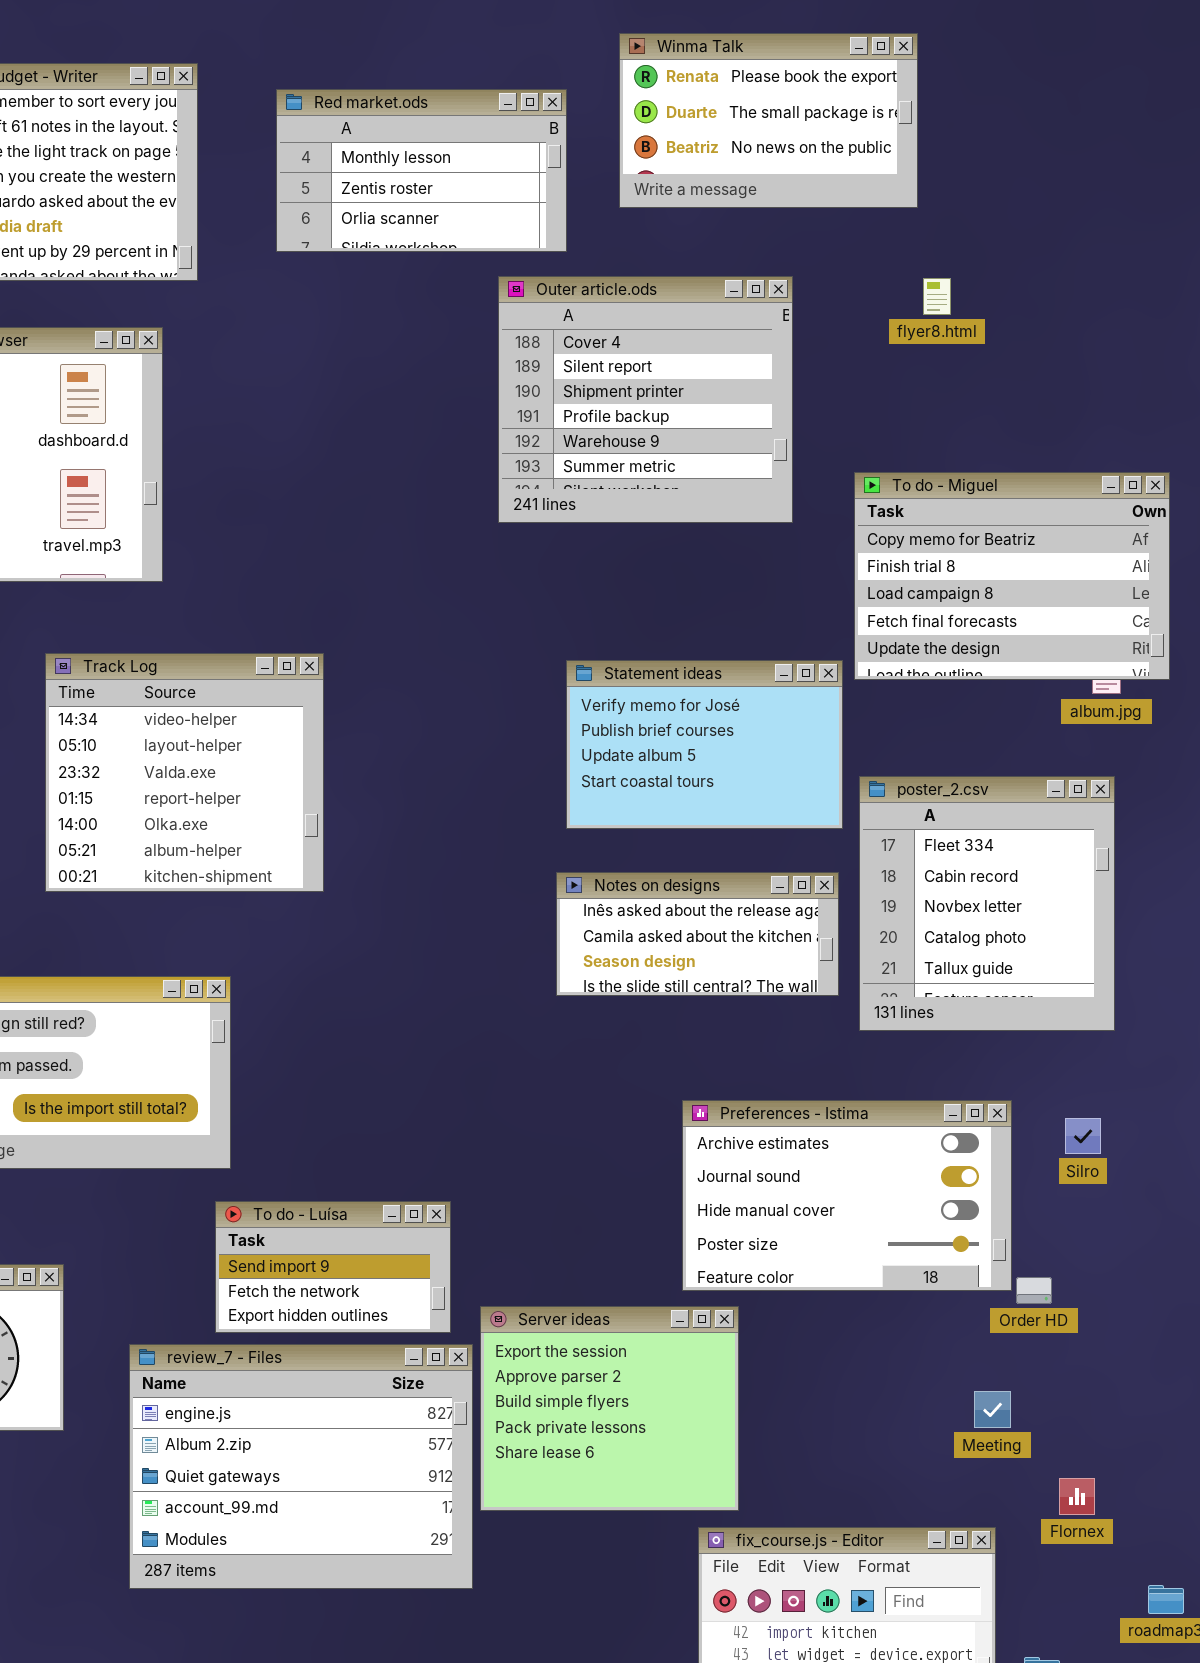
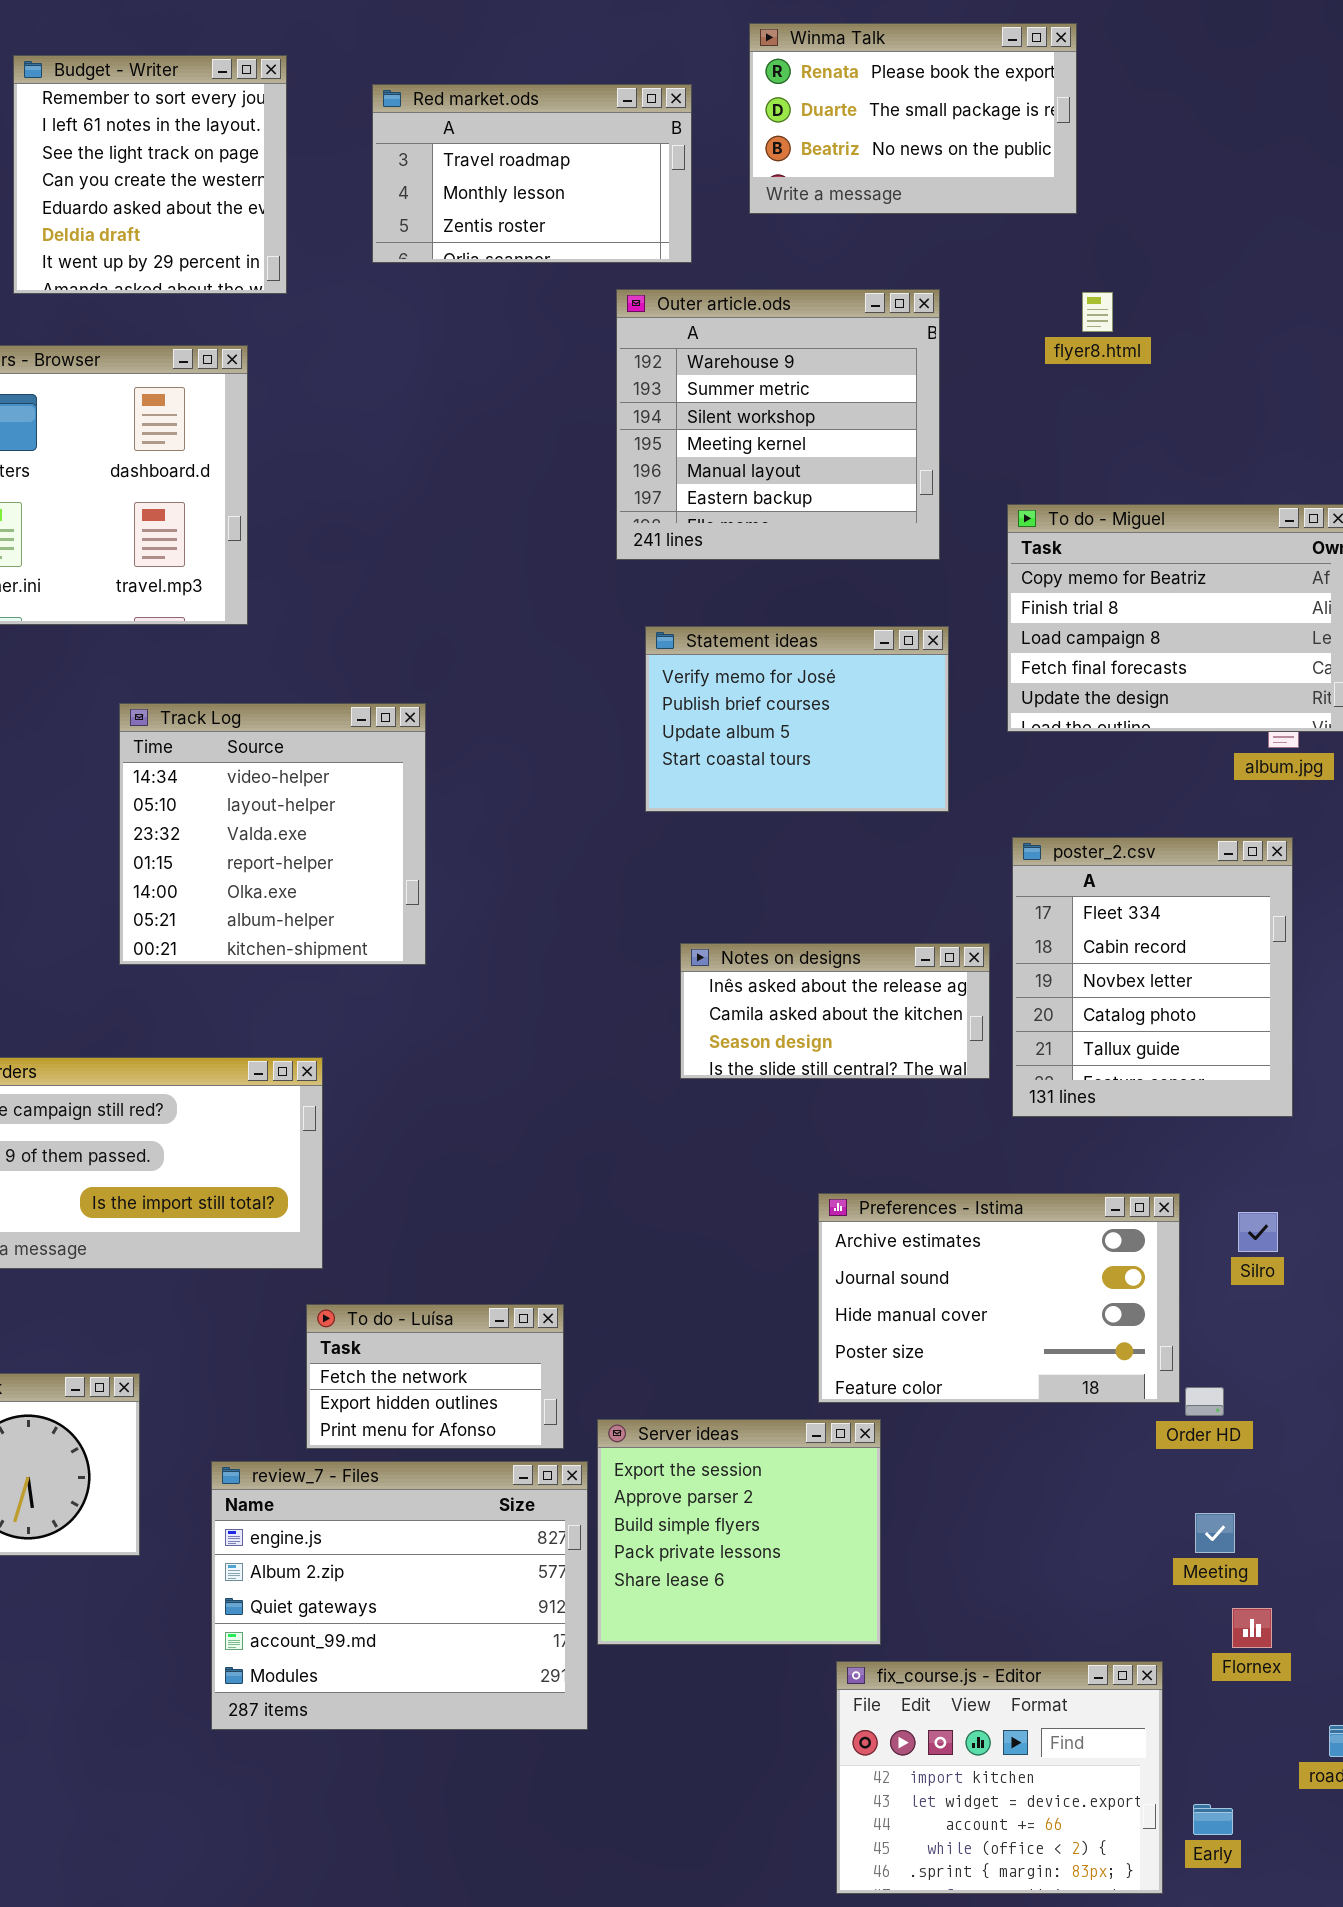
Red market.ods: [276,89,567,252] -> [372,84,692,263], scrolled up 1 row
Outer article.ods: [498,276,793,523] -> [616,289,940,560], scrolled down 4 rows
Statement ideas: [566,660,843,829] -> [645,626,949,812], moved
To do - Luísa: [215,1201,451,1333] -> [306,1304,564,1449], scrolled down 1 row
Meeting: [974,1391,1011,1428] -> [1195,1513,1235,1553], moved

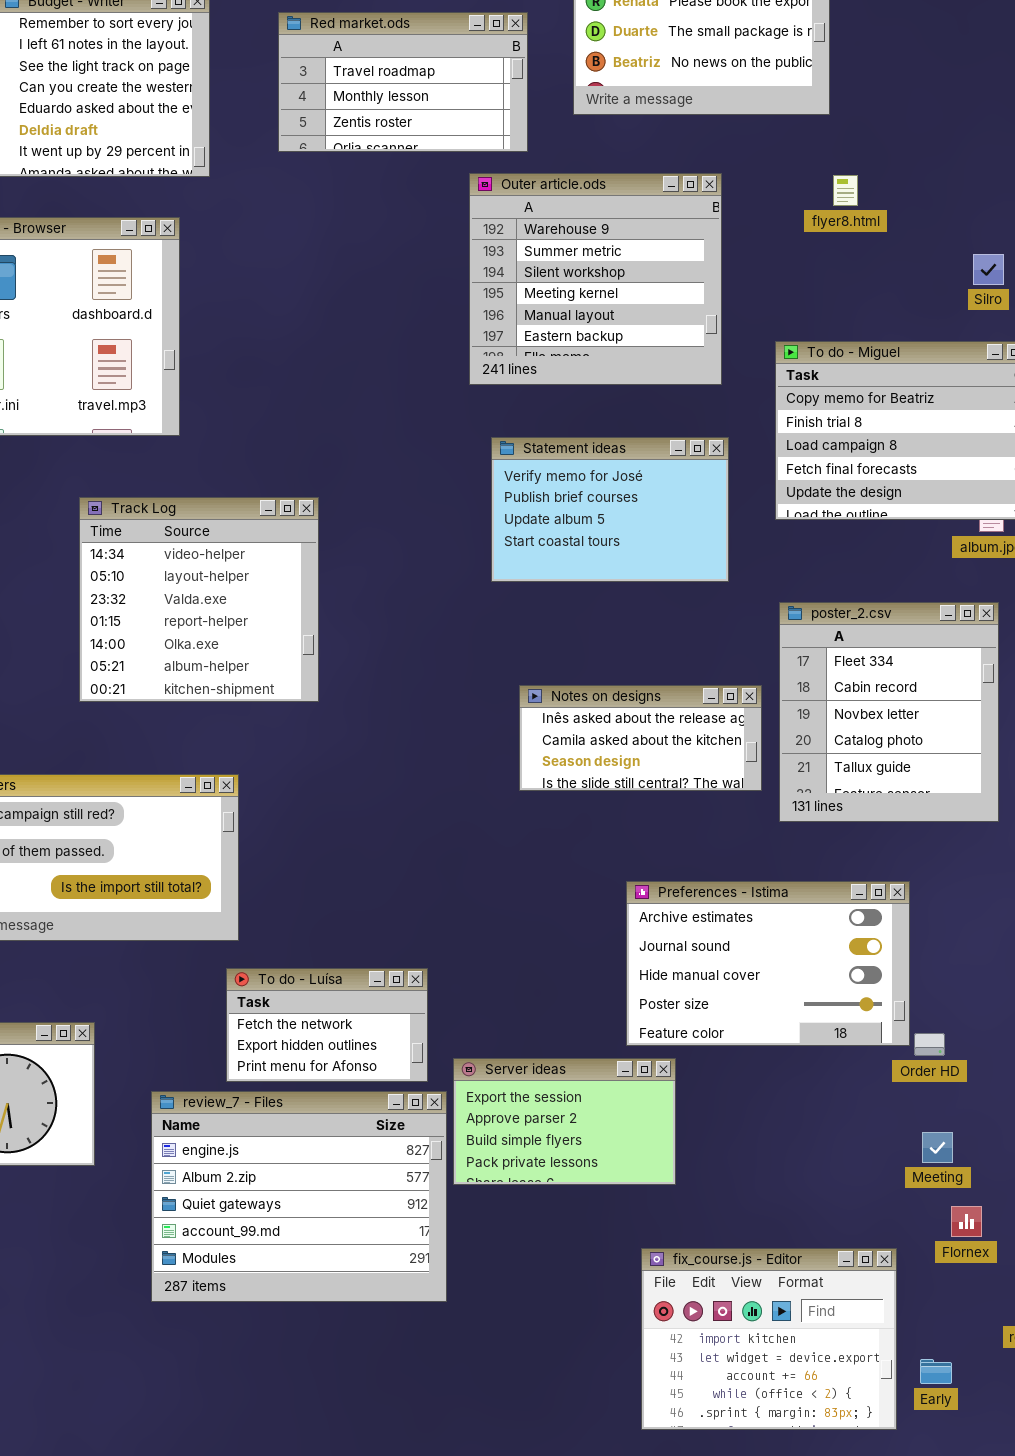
Silro: [1238,1212,1278,1252] -> [973,254,1004,285], moved
Server ideas: [597,1419,881,1645] -> [453,1058,676,1185], resized

